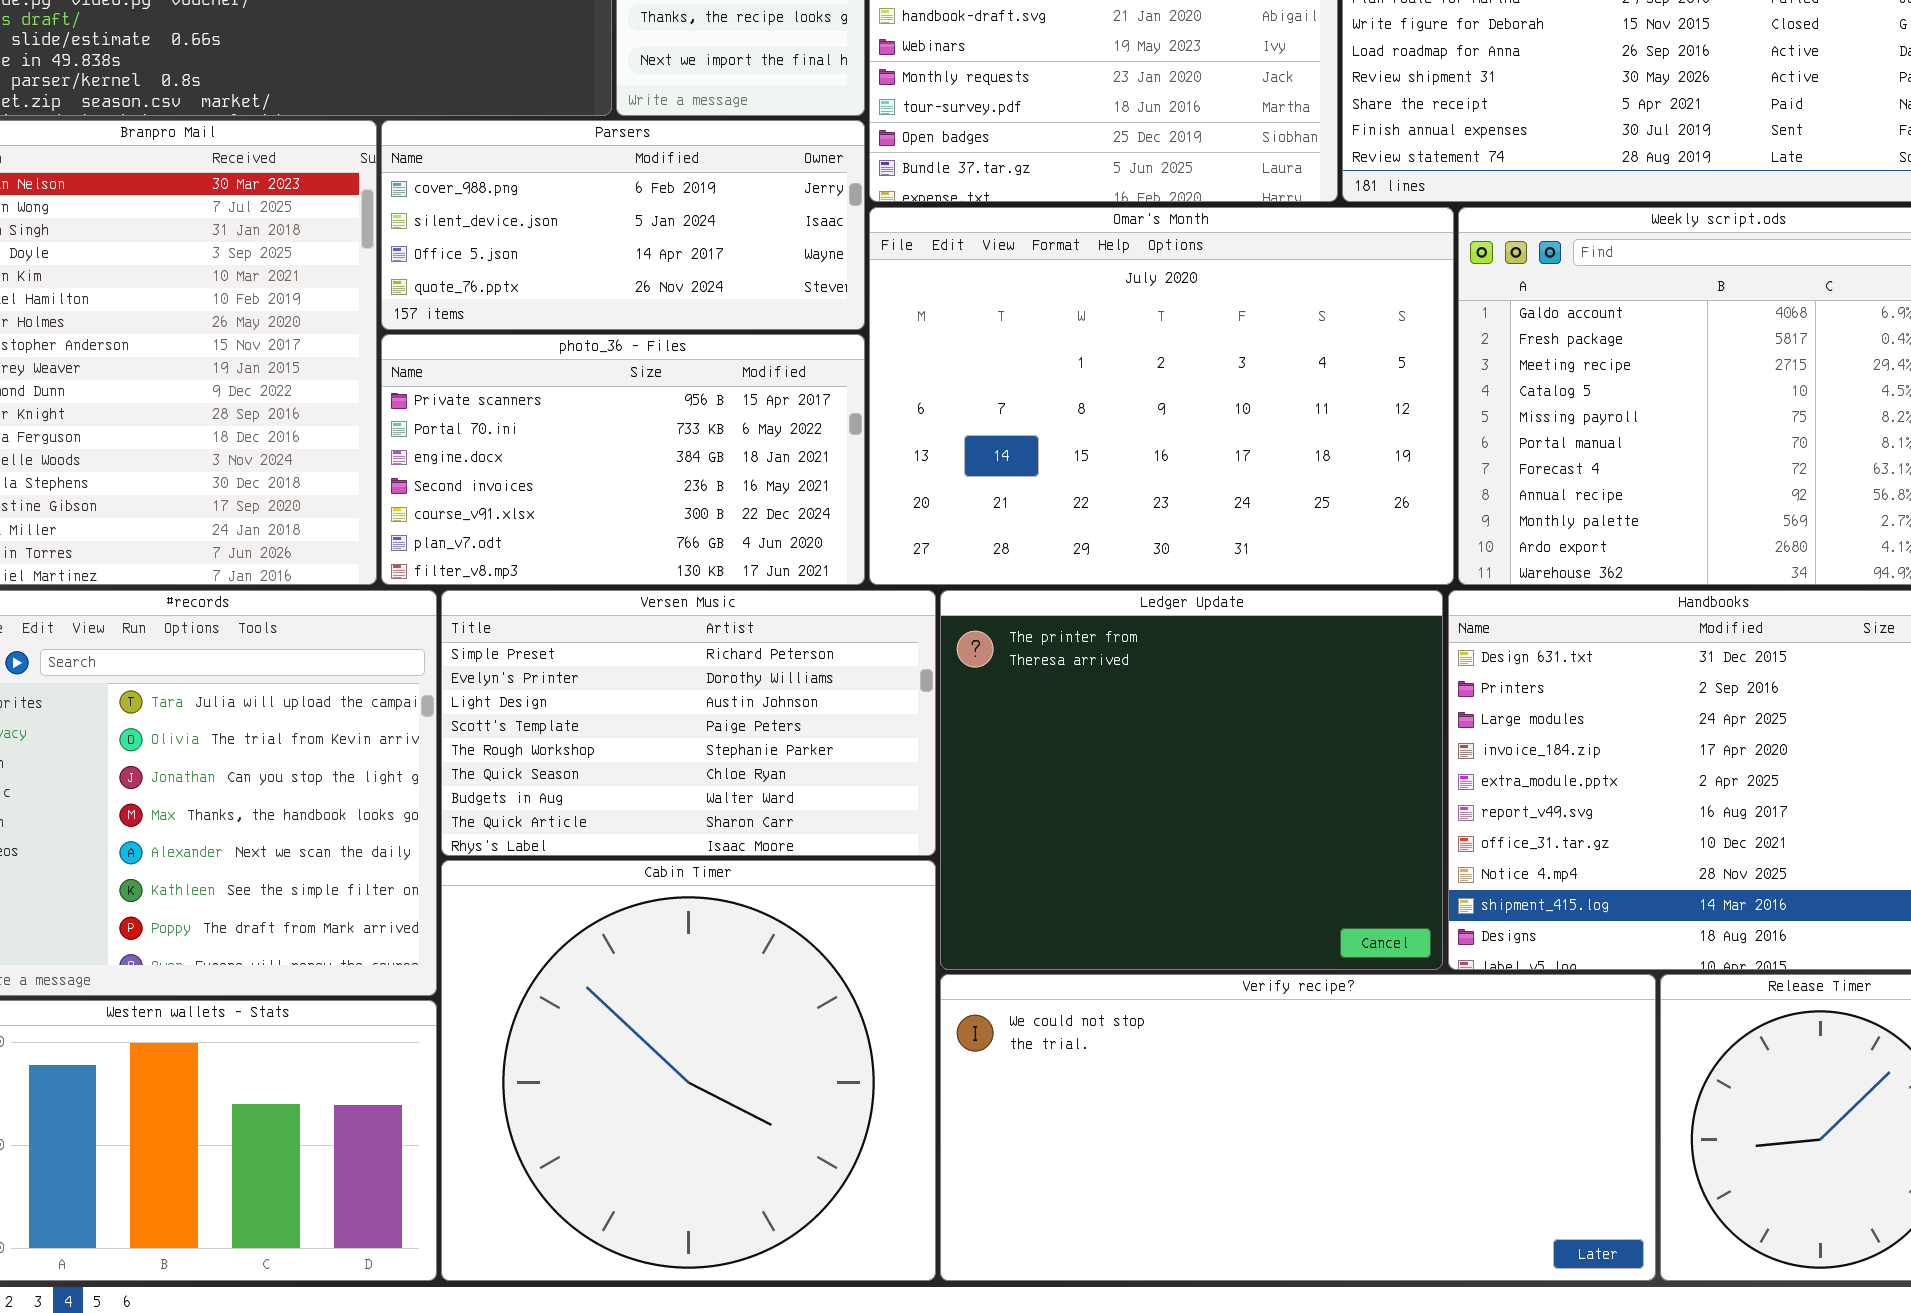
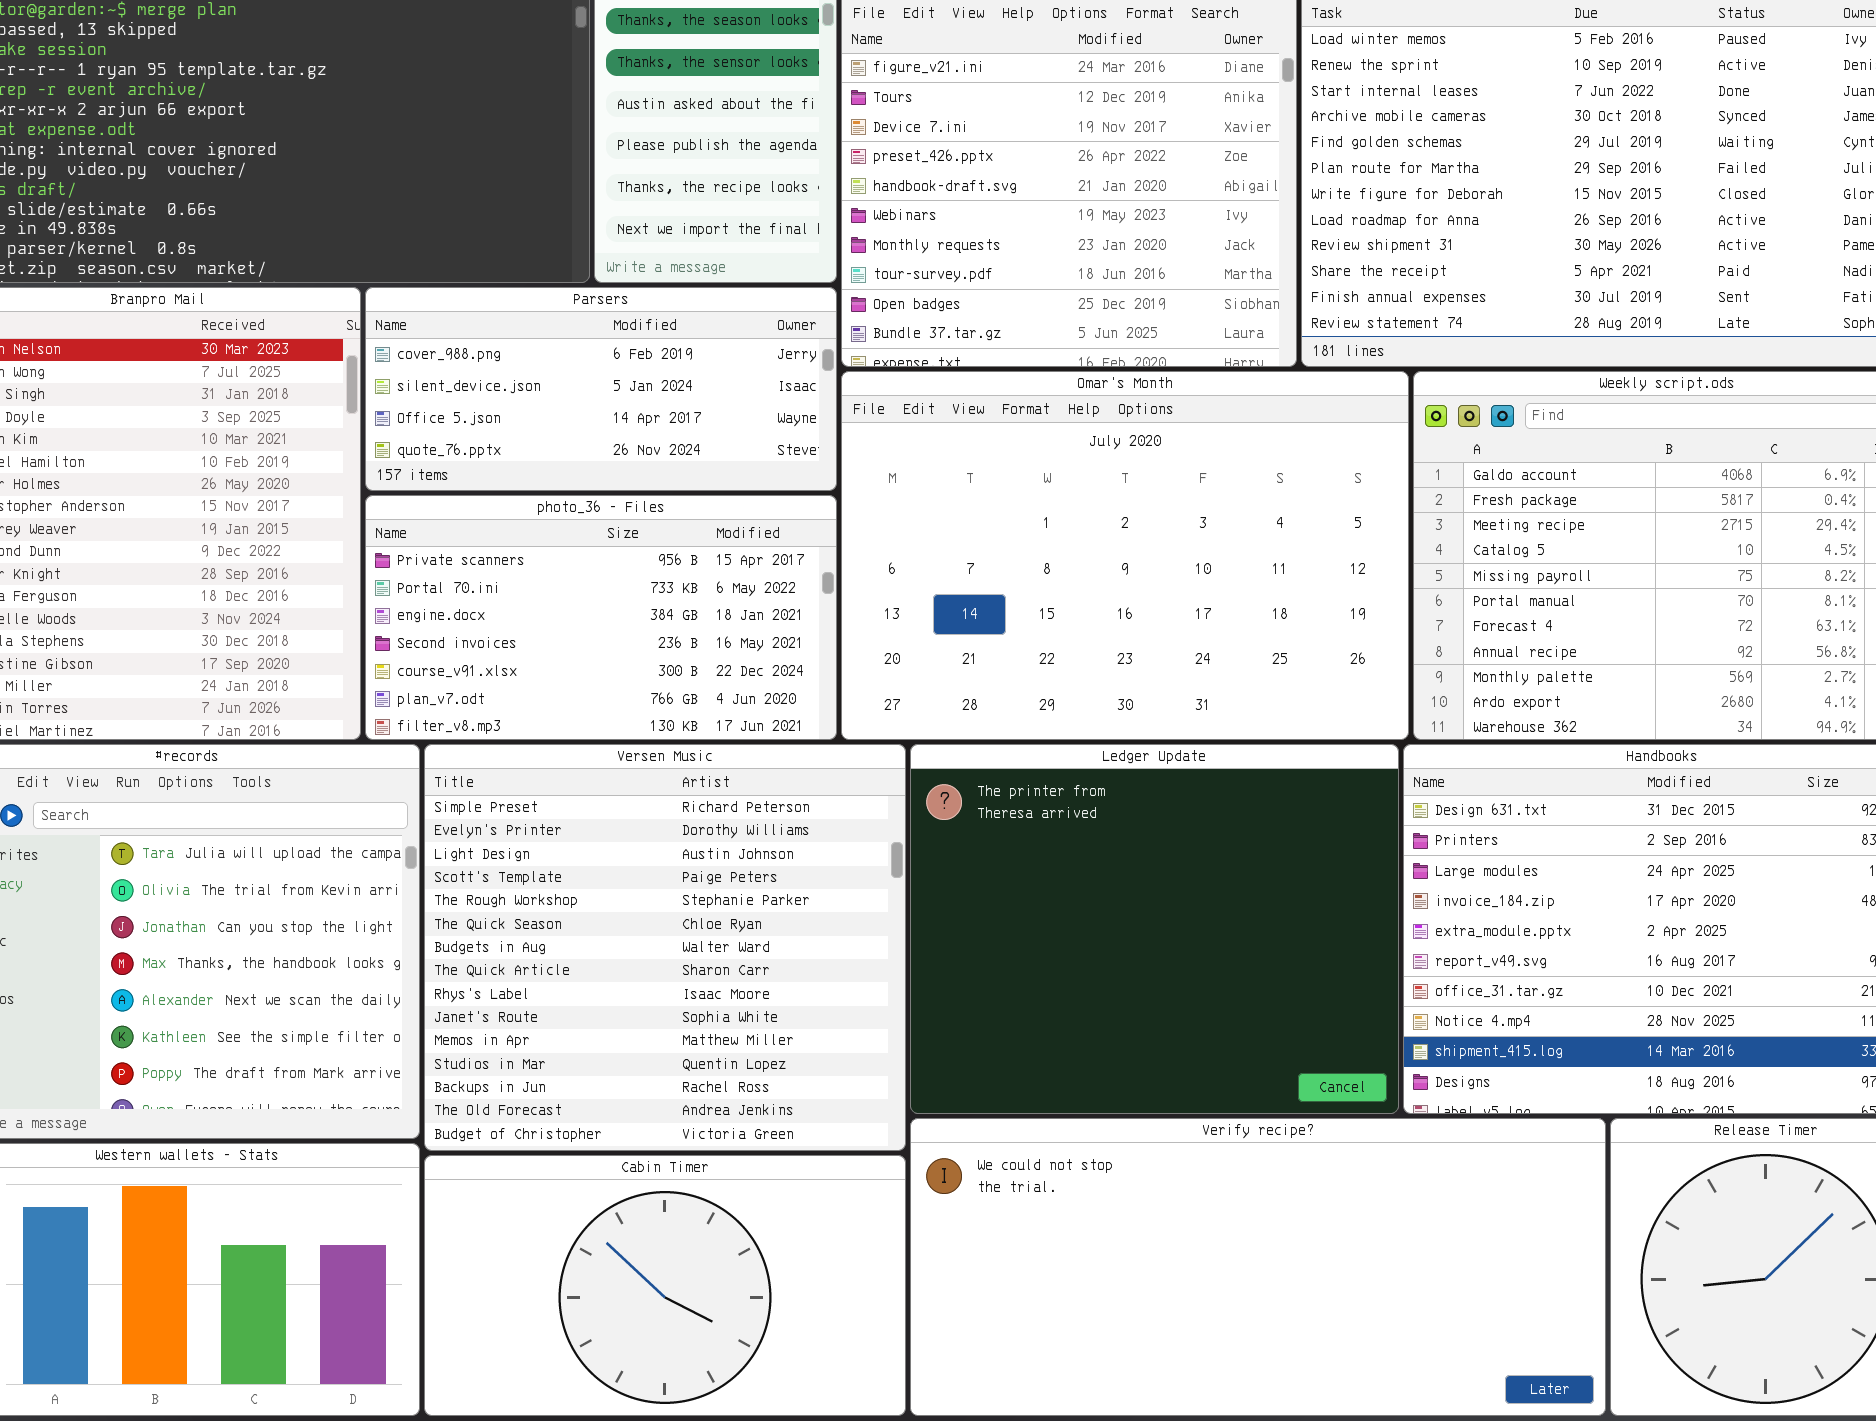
Versen Music: [441,590,936,856] -> [424,744,906,1151], resized
Cabin Timer: [441,860,936,1281] -> [424,1155,906,1416], resized

